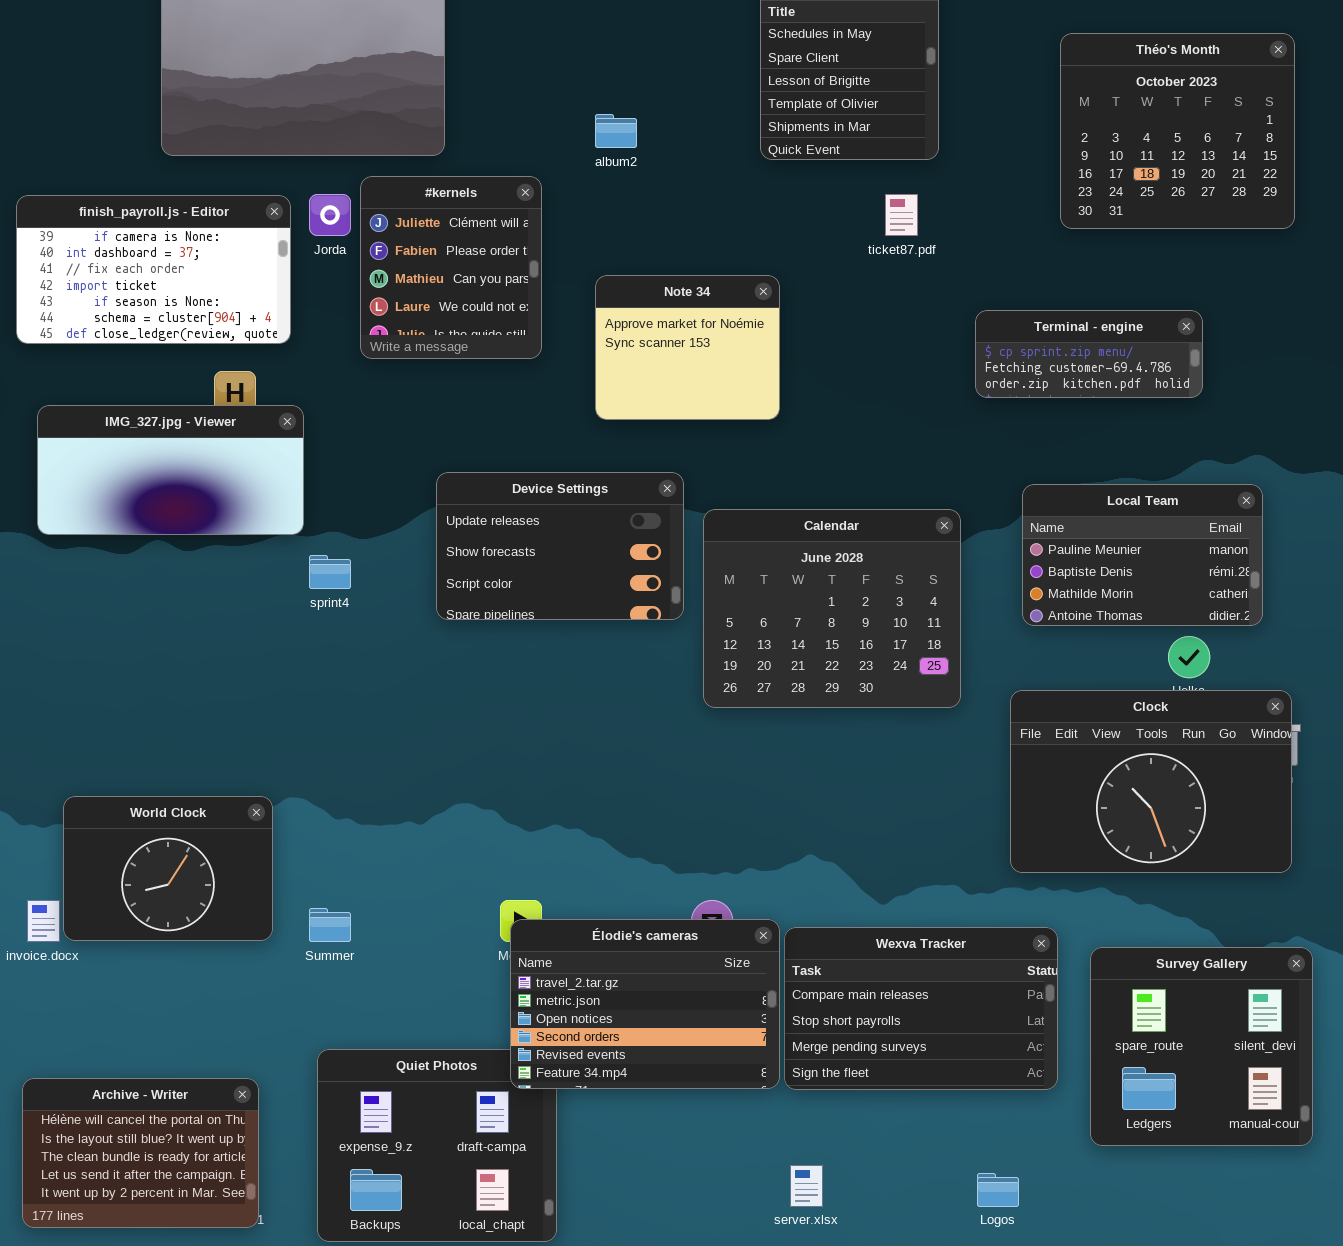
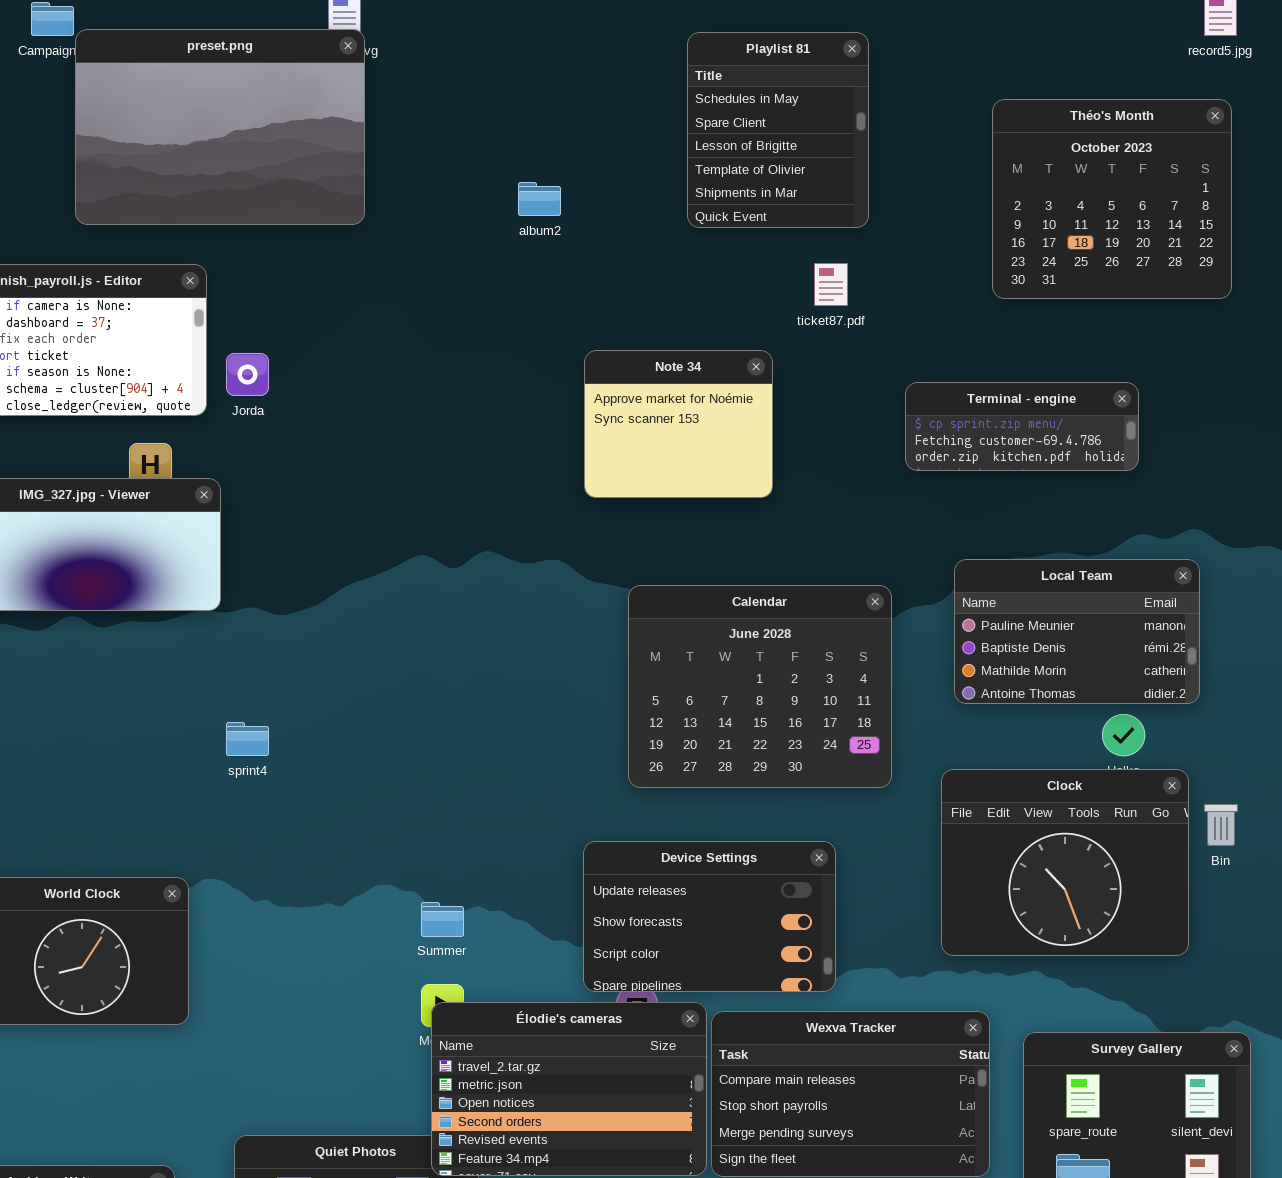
#kernels: [360,176,542,359] -> none, closed
Jorda: [309,194,351,236] -> [226,353,269,396], moved
Note 34: [595,275,780,420] -> [584,350,773,498], moved
Device Settings: [436,472,684,620] -> [583,841,836,992], moved
sprint4: [309,555,351,589] -> [226,722,269,756], moved
Clock: [1010,690,1292,873] -> [941,769,1189,956], resized
Summer: [309,908,351,942] -> [421,902,464,937], moved

